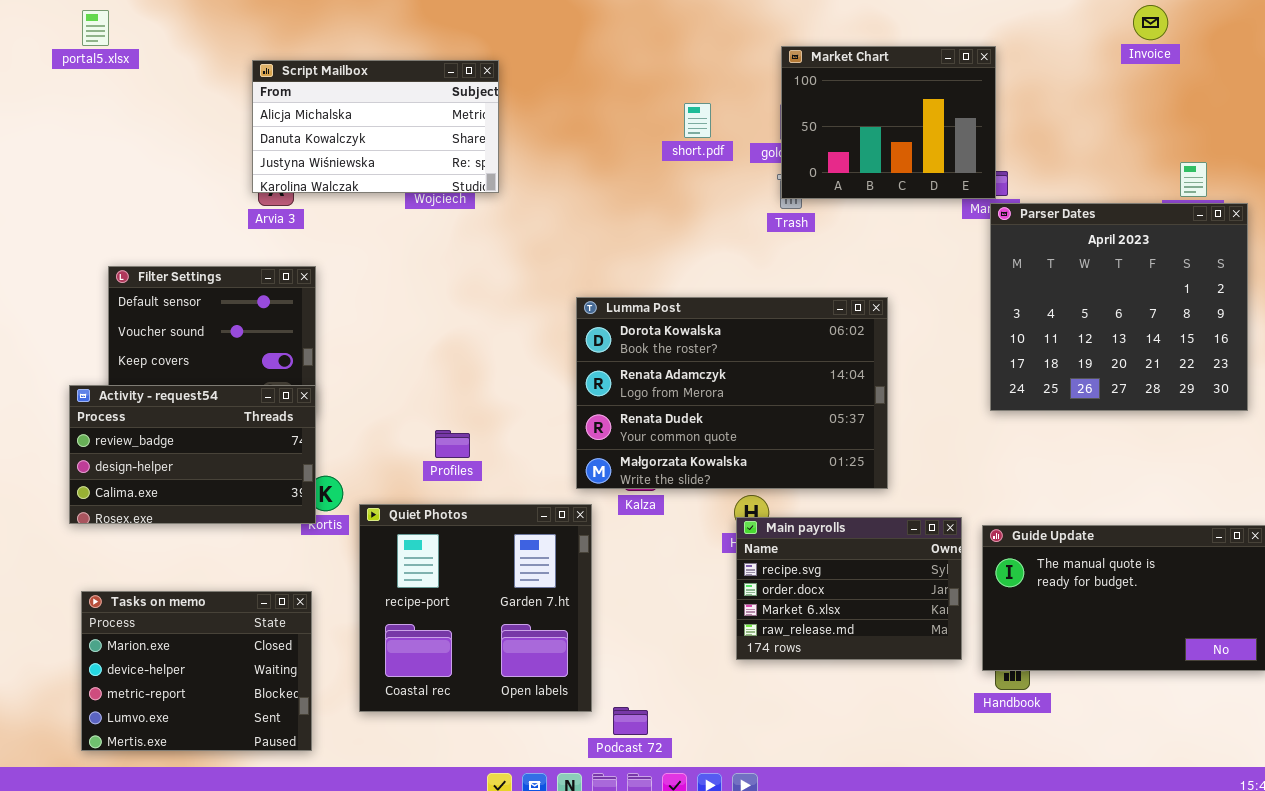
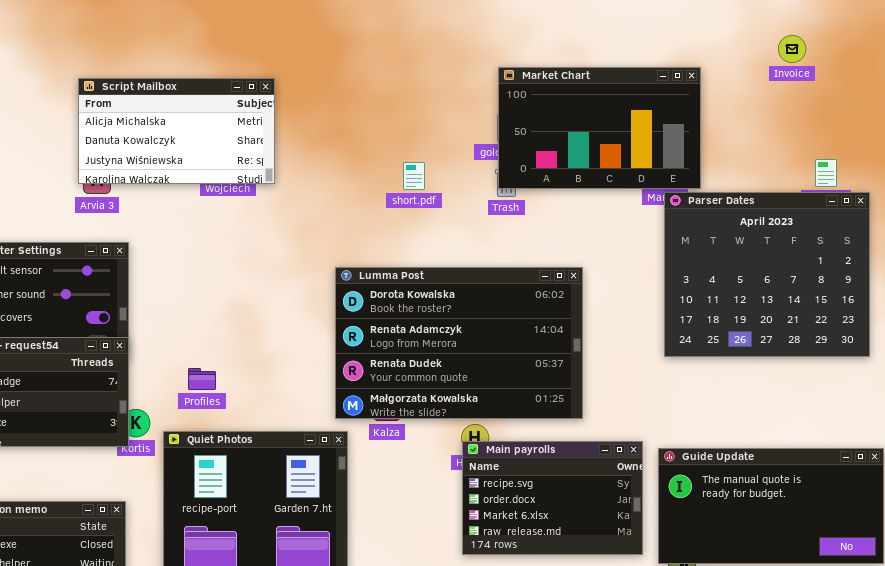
Market Chart: [781,46,996,199] -> [498,67,701,189], resized
short.pdf: [684,103,711,138] -> [403,162,425,190], moved
Profiles: [435,430,470,458] -> [188,368,216,390], moved

